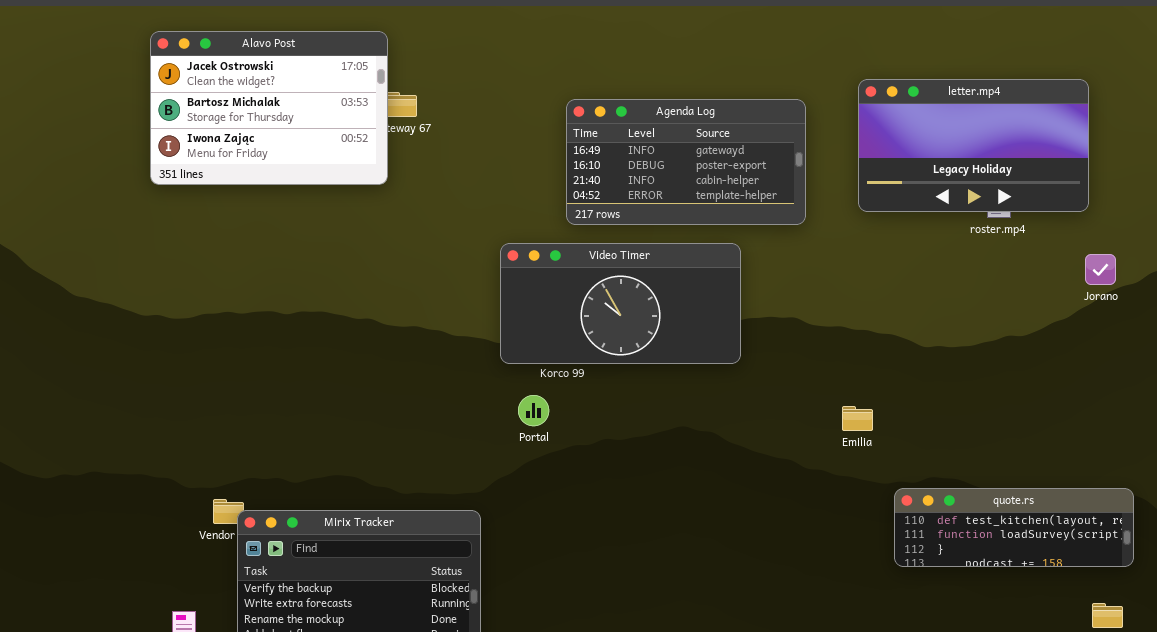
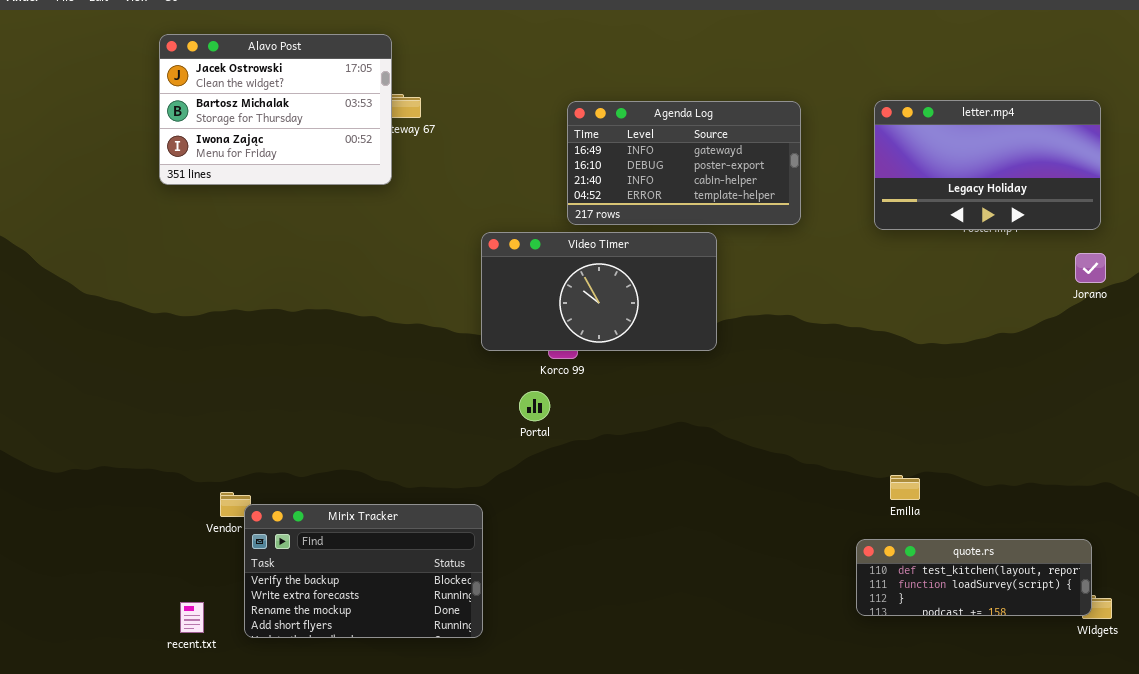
letter.mp4: [858,79,1089,212] -> [874,100,1101,230], moved
Video Timer: [500,243,741,364] -> [481,232,717,351], moved
Emilia: [842,406,873,431] -> [890,475,920,500], moved
quote.rs: [894,488,1134,567] -> [856,539,1092,616], moved

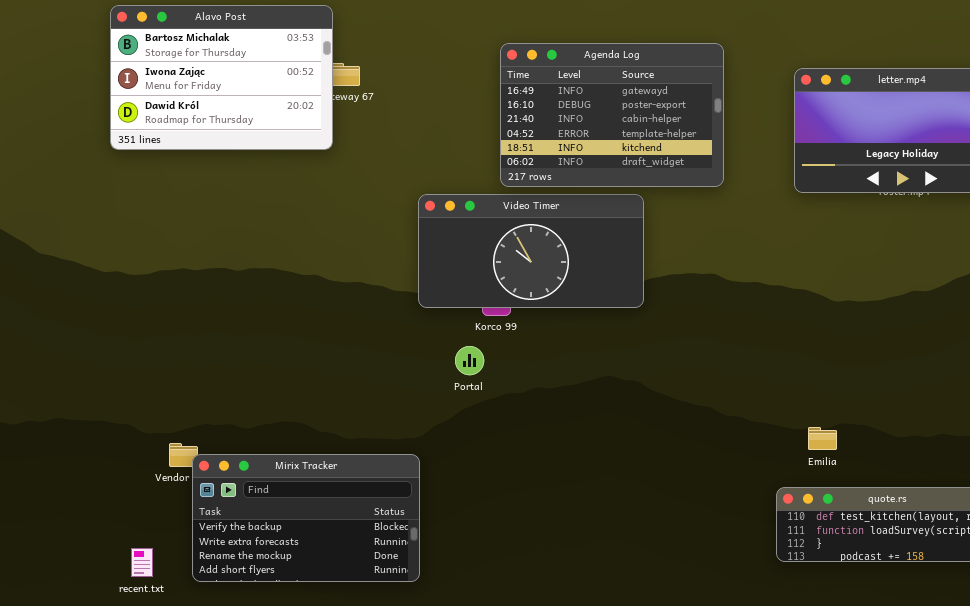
Alavo Post: [159,34,392,185] -> [110,5,333,150], scrolled down 1 row
Agenda Log: [567,101,801,225] -> [500,43,724,187], resized

